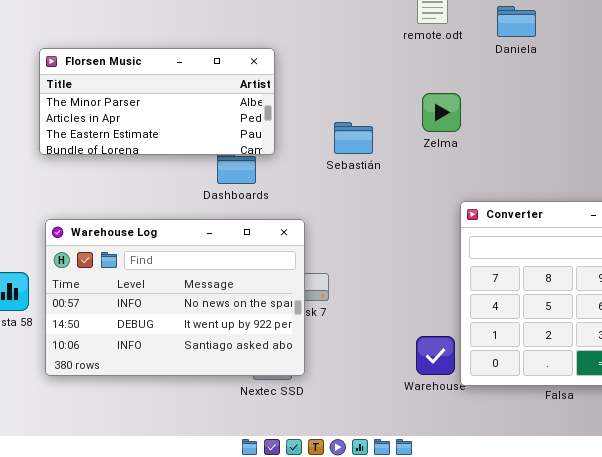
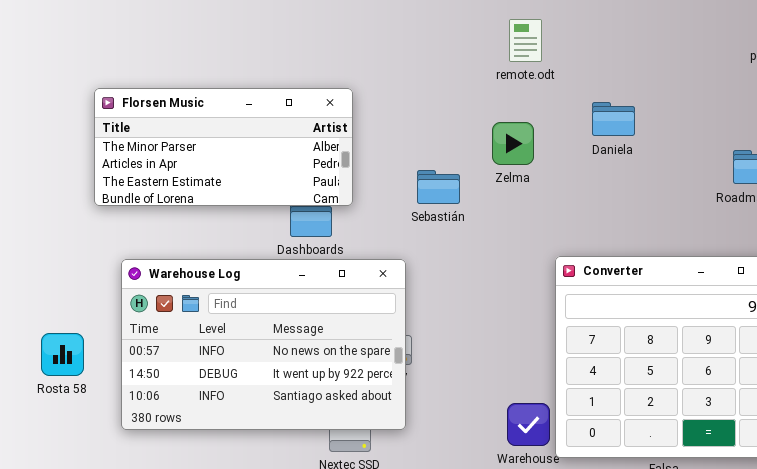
Daniela: [497,6,536,37] -> [592,102,635,136], moved
Zelma: [422,93,461,132] -> [492,122,534,165], moved
Warehouse Log: [45,219,305,376] -> [121,259,406,430], moved

